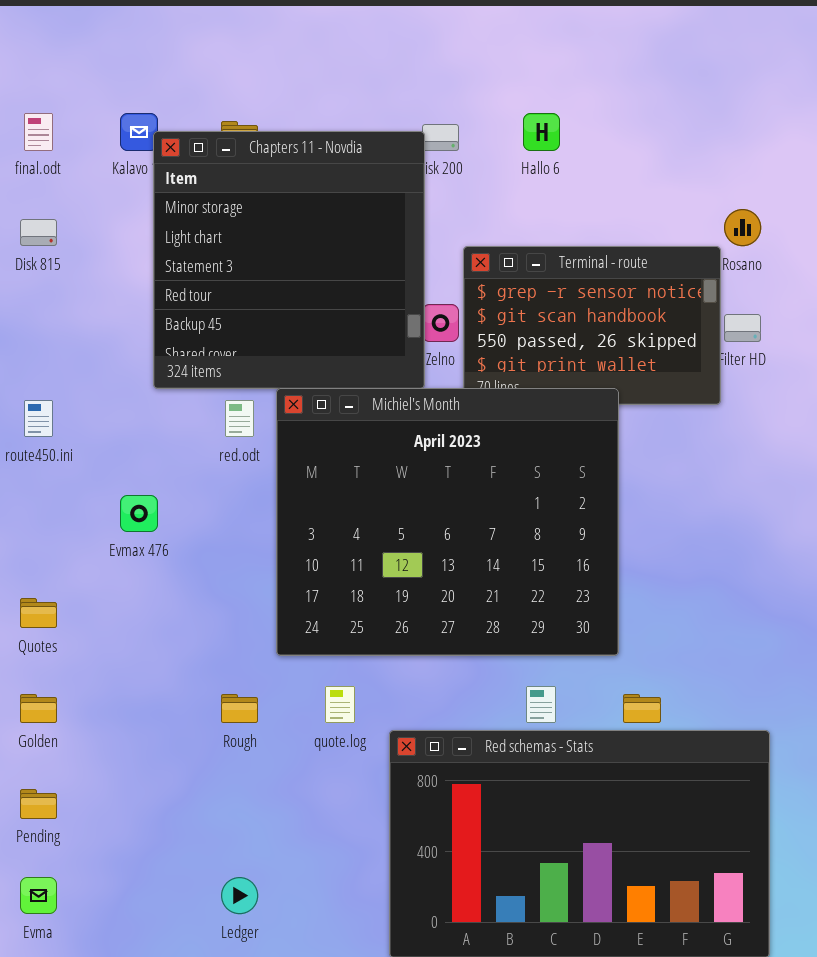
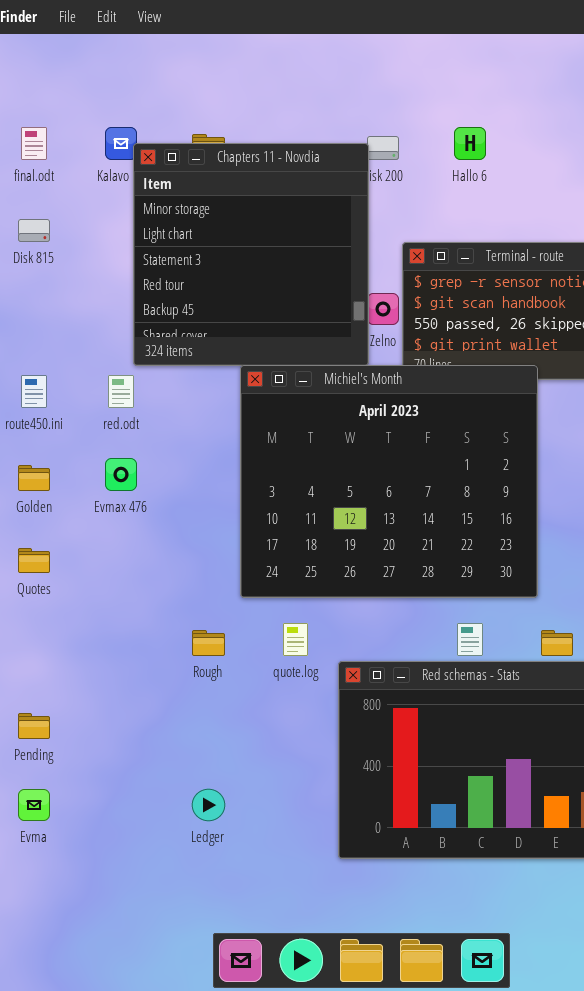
red.odt: [225,400,254,437] -> [108,375,134,408], moved
Golden: [20,694,57,723] -> [18,465,50,491], moved

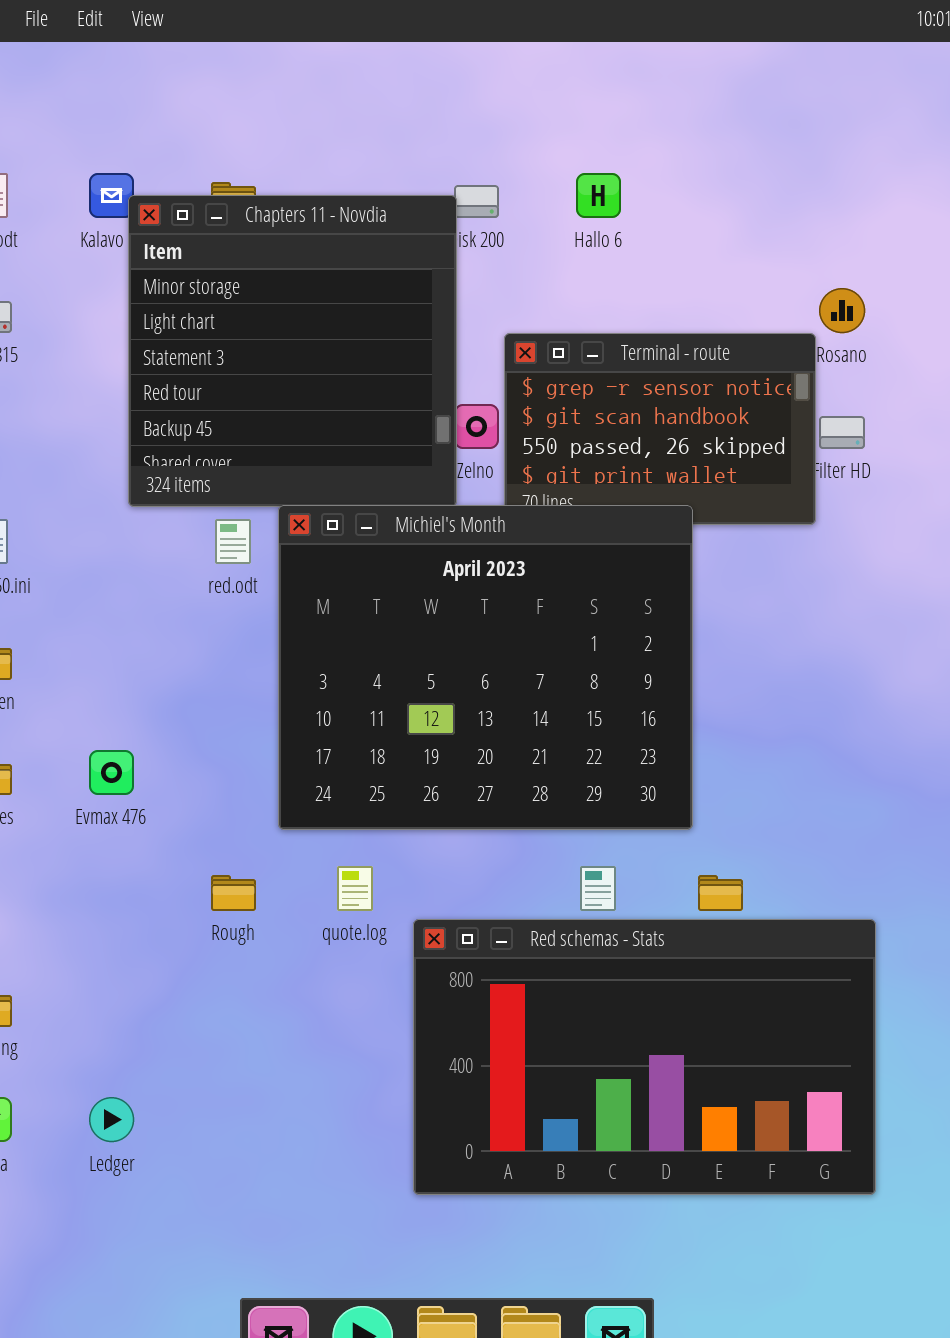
red.odt: [108,375,134,408] -> [215,519,251,564], moved
Evmax 476: [105,458,137,491] -> [89,750,134,795], moved
Ledger: [192,789,225,821] -> [89,1097,134,1142], moved

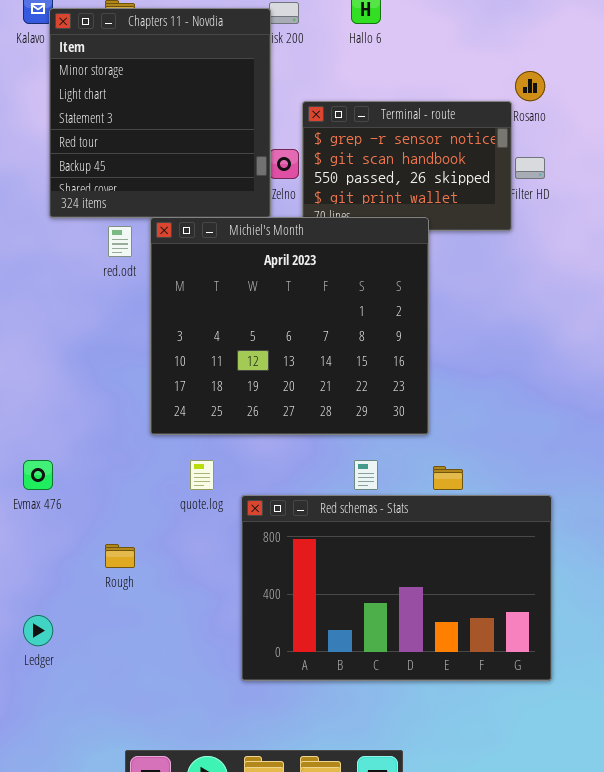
Evmax 476: [89,750,134,795] -> [23,460,53,490], moved
Rough: [211,875,256,911] -> [105,544,135,568], moved

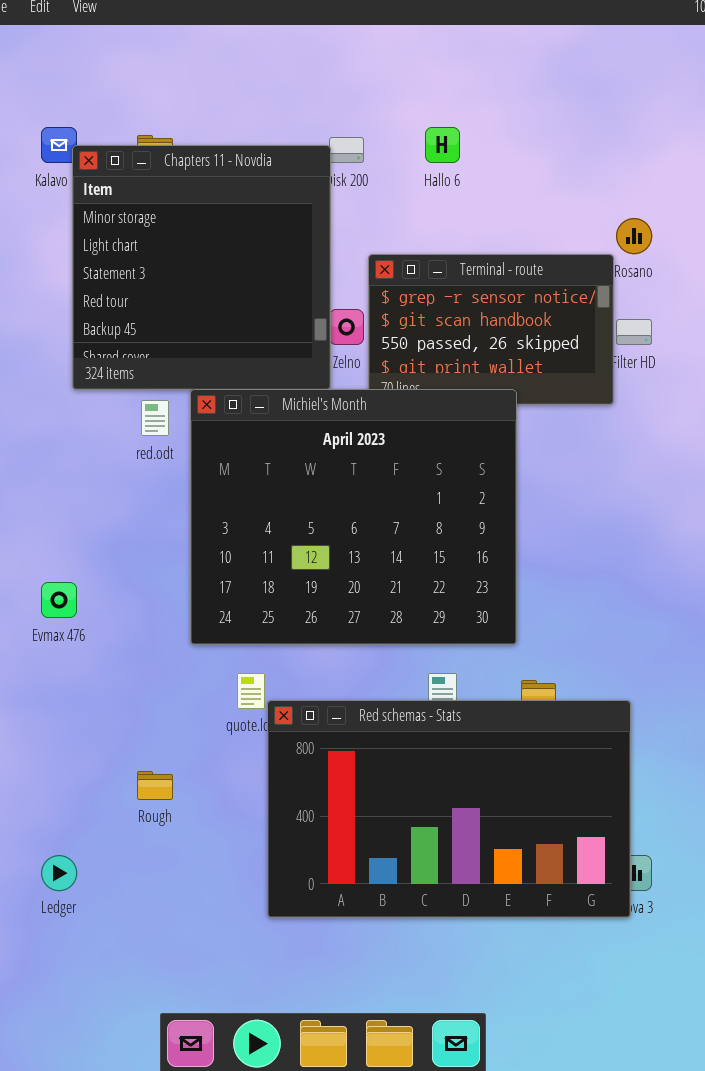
Evmax 476: [23,460,53,490] -> [41,582,77,618], moved
Red schemas - Stats: [241,495,552,681] -> [267,700,631,918], moved

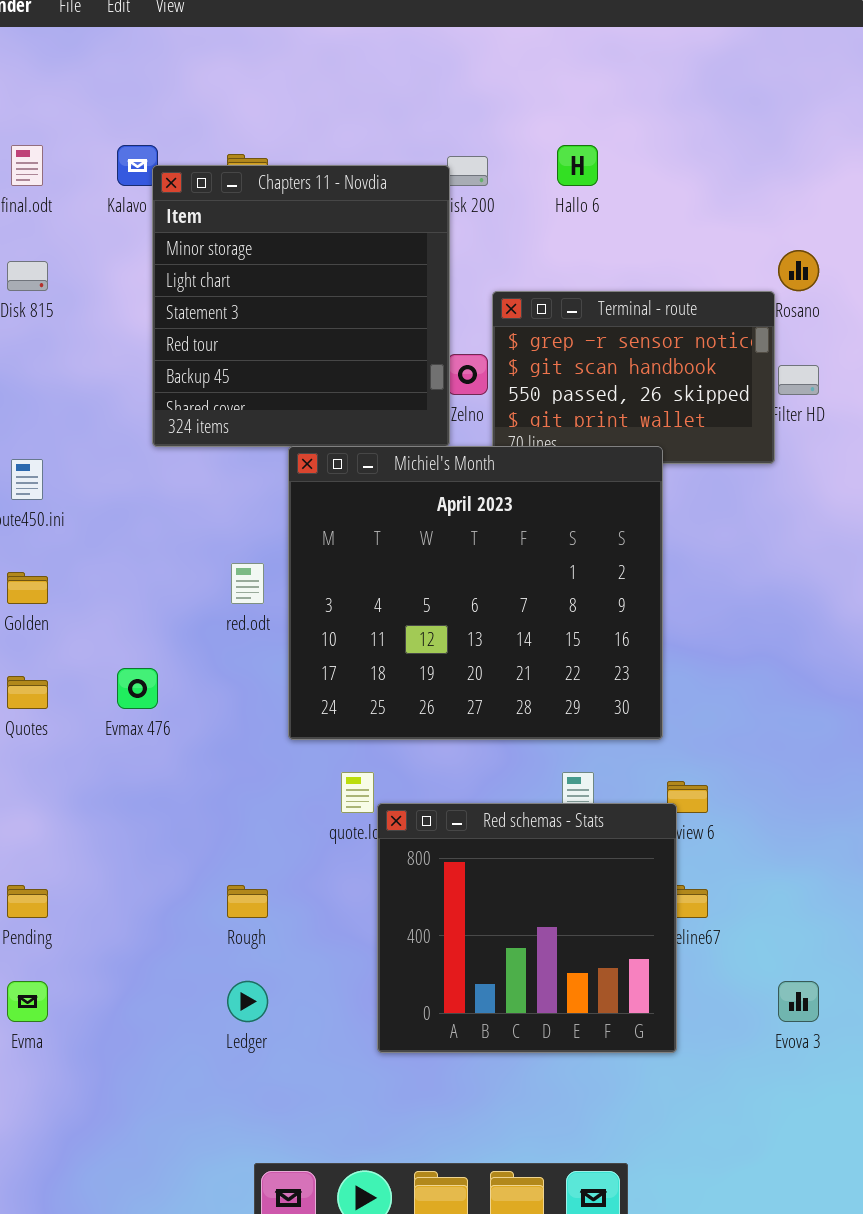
red.odt: [141,400,169,436] -> [231,563,264,604], moved
Red schemas - Stats: [267,700,631,918] -> [377,803,677,1053], resized
Ledger: [41,855,77,891] -> [227,981,268,1022], moved

